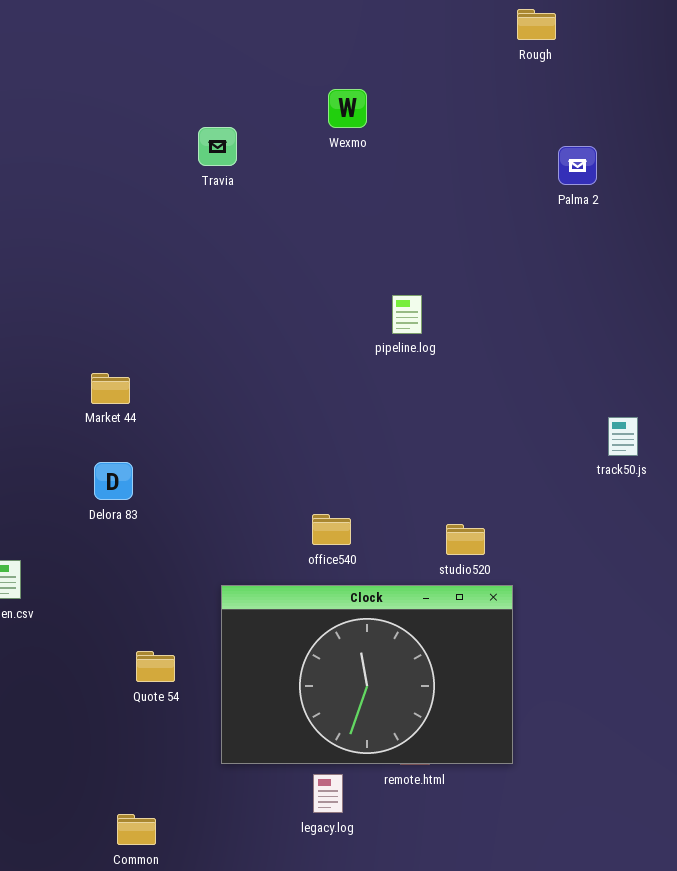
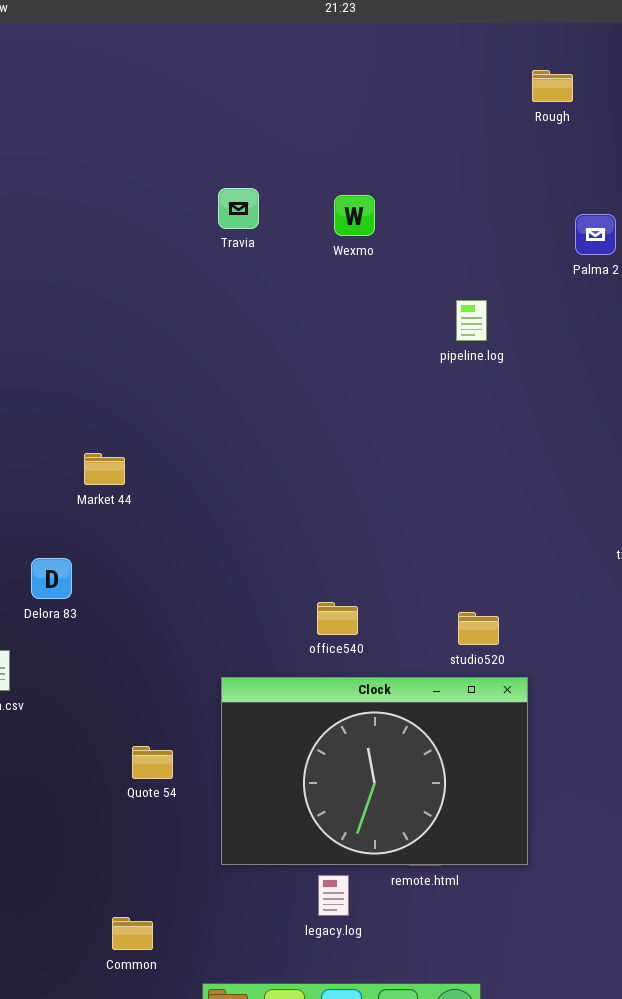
Wexmo: [328,89,367,128] -> [334,195,375,236], moved
Travia: [198,127,237,166] -> [218,188,259,229], moved
pipeline.log: [392,295,422,334] -> [456,300,487,341], moved
Delora 83: [94,462,133,500] -> [31,558,72,599], moved

